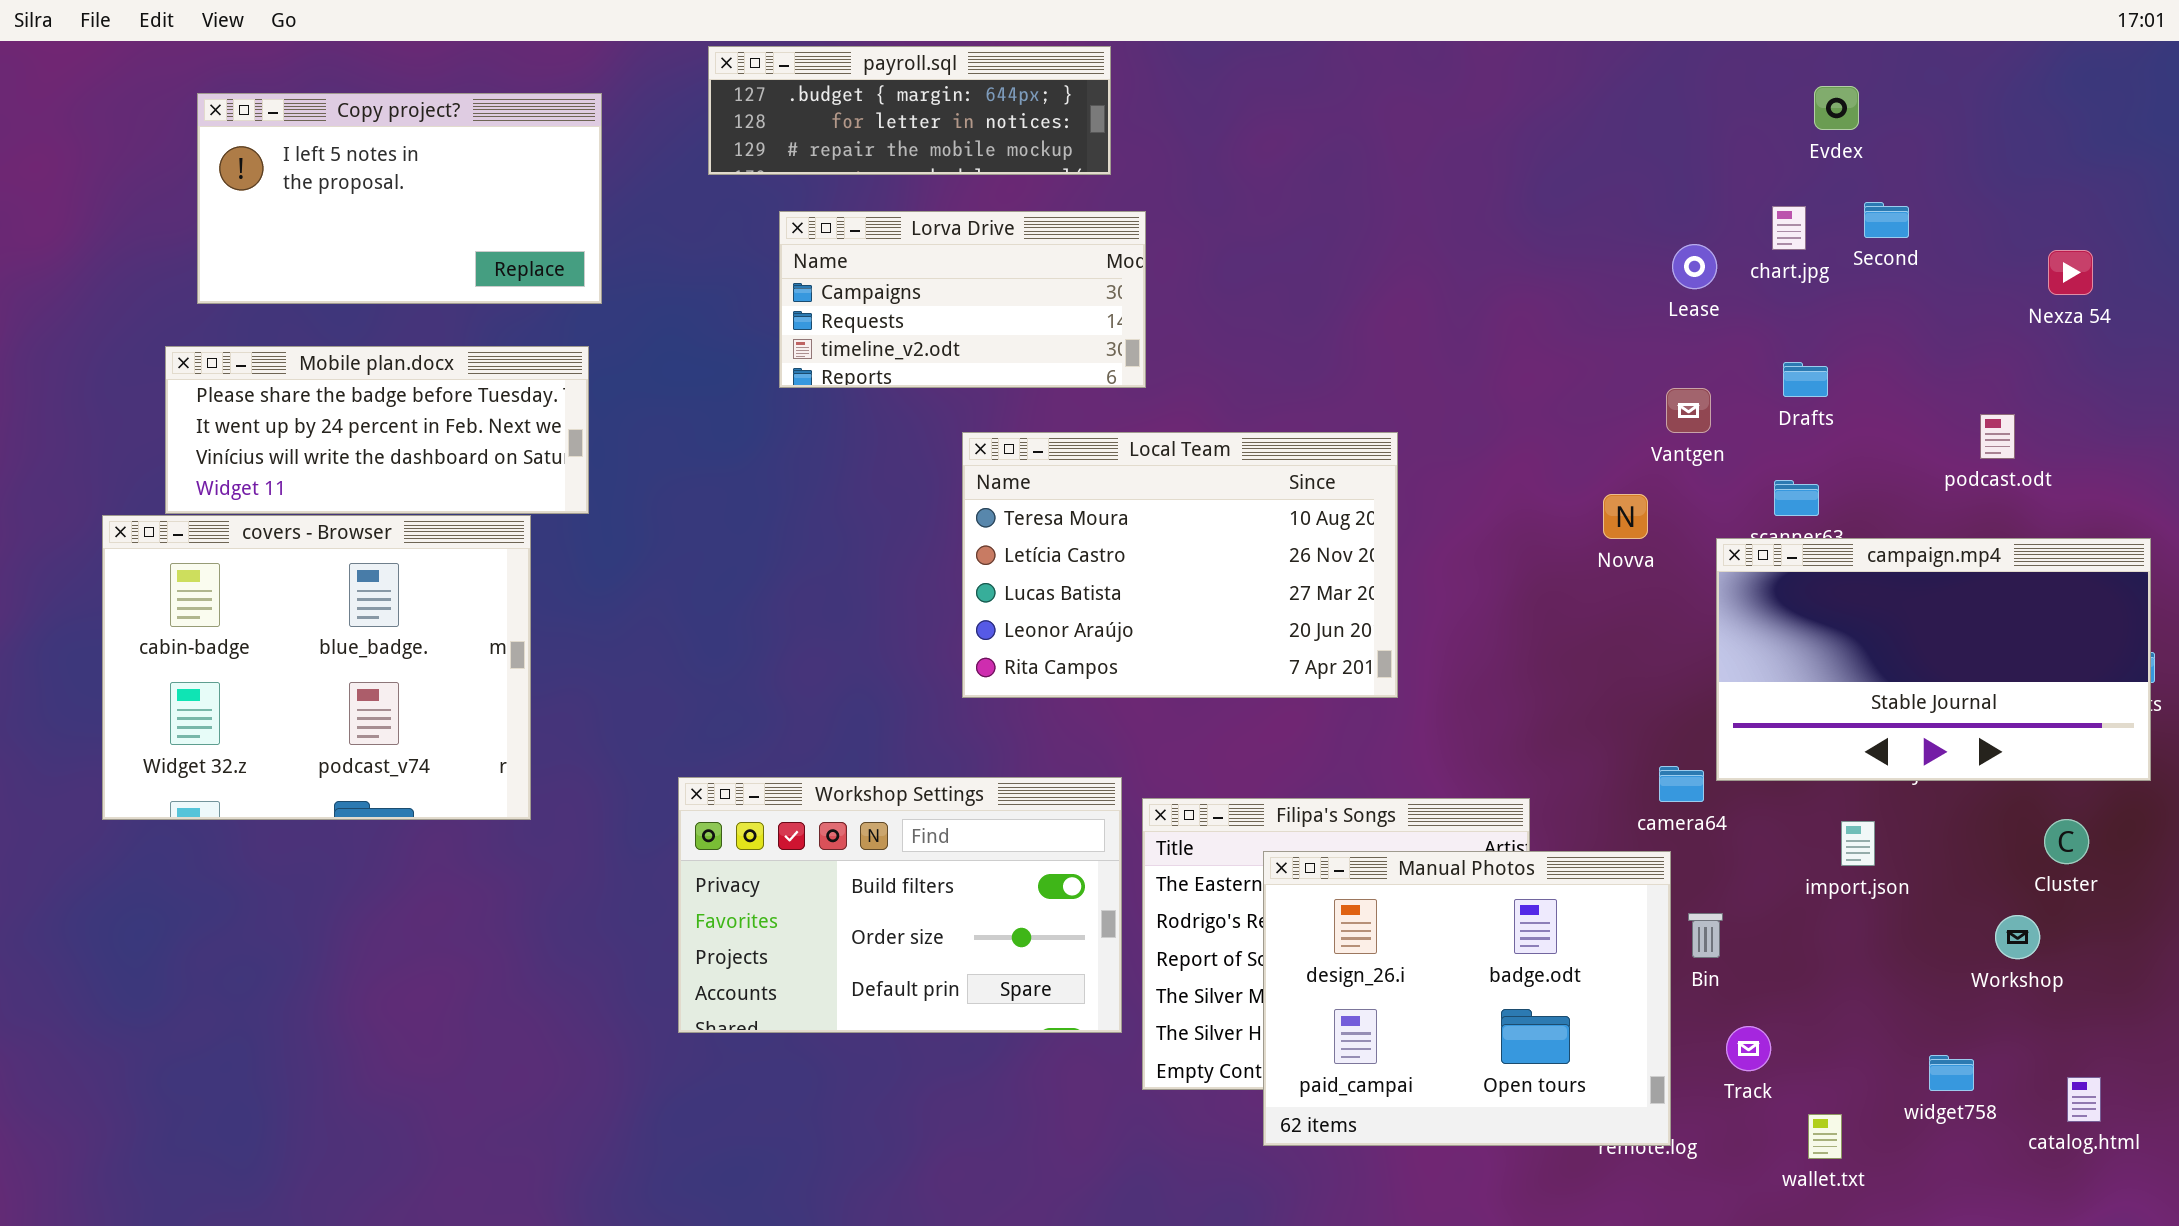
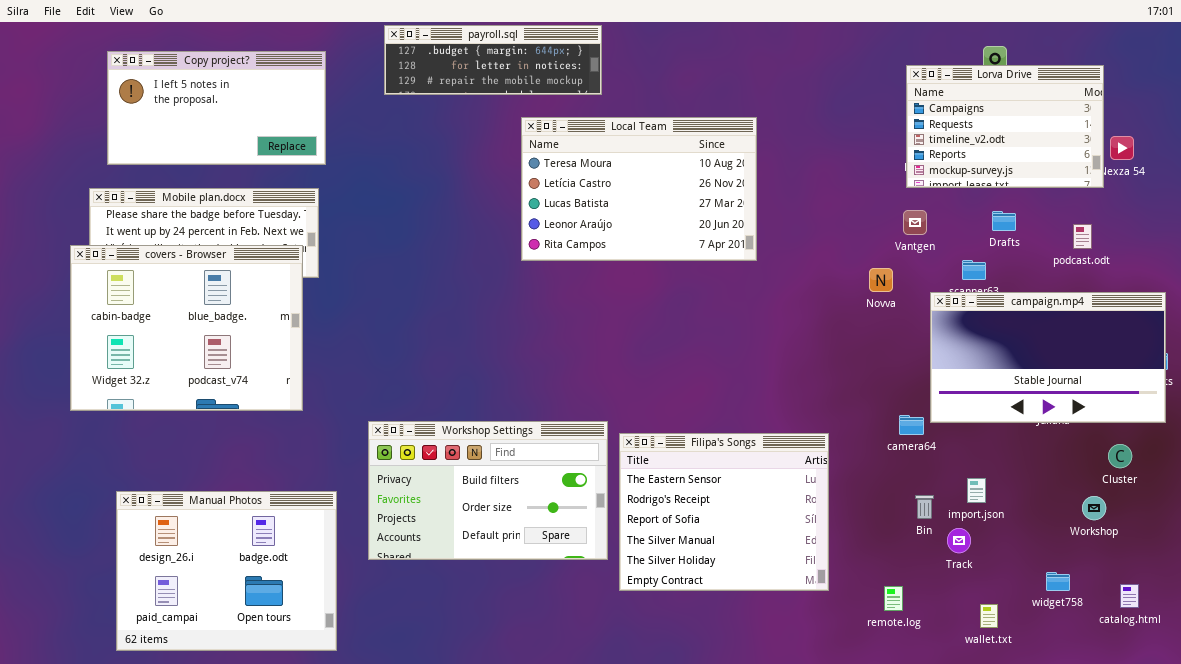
Lorva Drive: [779,211,1146,388] -> [906,65,1104,188], moved, resized
Drafts: [1783,362,1828,397] -> [992,211,1016,231], moved
Local Team: [962,432,1398,698] -> [521,117,757,261], moved
covers - Browser: [102,515,531,820] -> [70,245,303,411], moved
import.json: [1841,821,1875,866] -> [967,478,986,503], moved
Manual Photos: [1263,851,1671,1146] -> [116,491,337,651], moved
Track: [1726,1026,1771,1071] -> [947,528,971,553], moved

